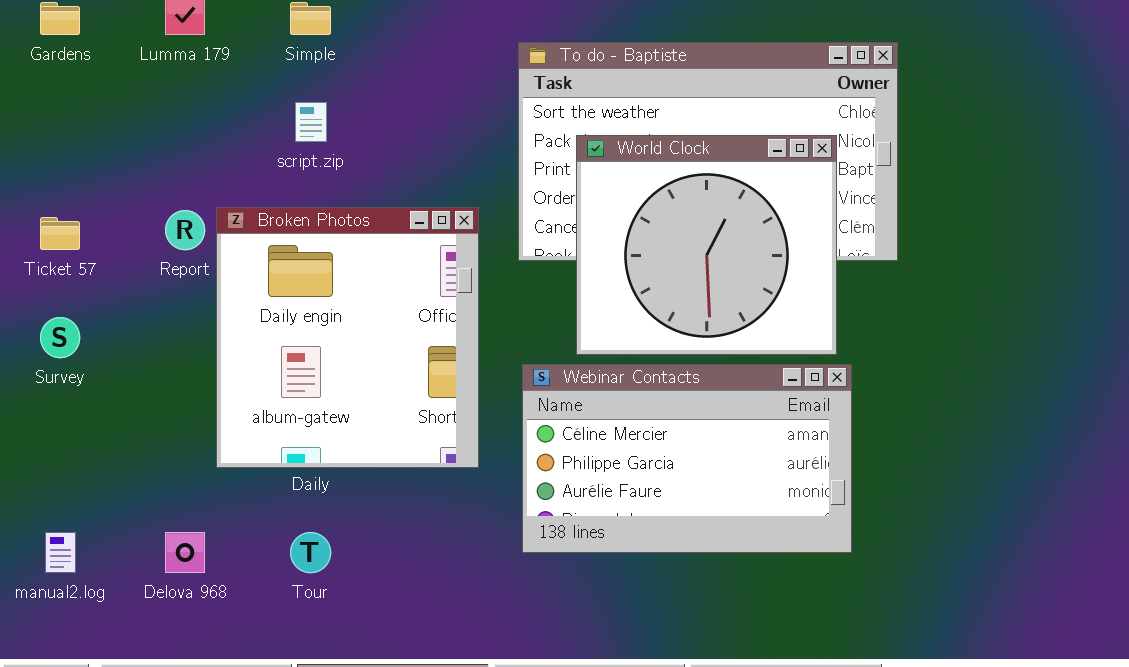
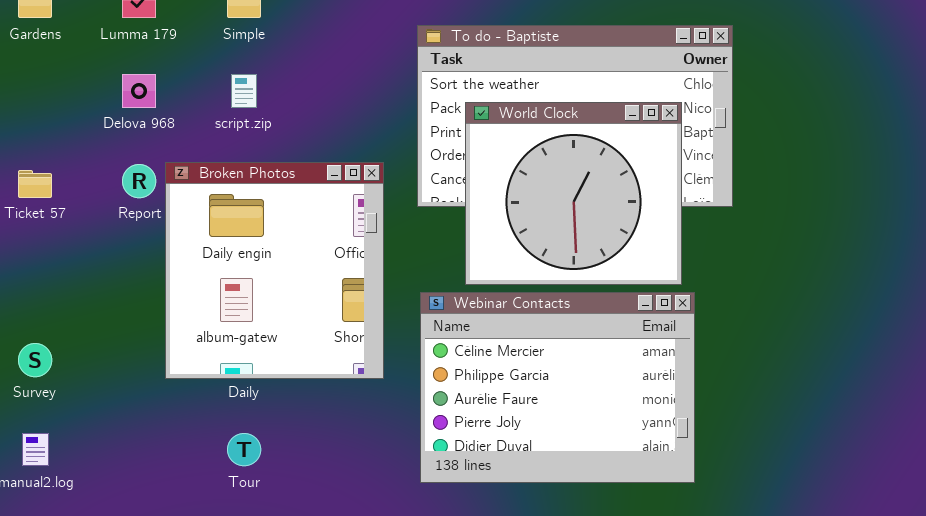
Survey: [40,317,80,358] -> [18,343,52,377], moved
Webinar Contacts: [522,364,852,553] -> [420,292,695,483], resized
Delova 968: [165,532,205,573] -> [122,74,156,108], moved

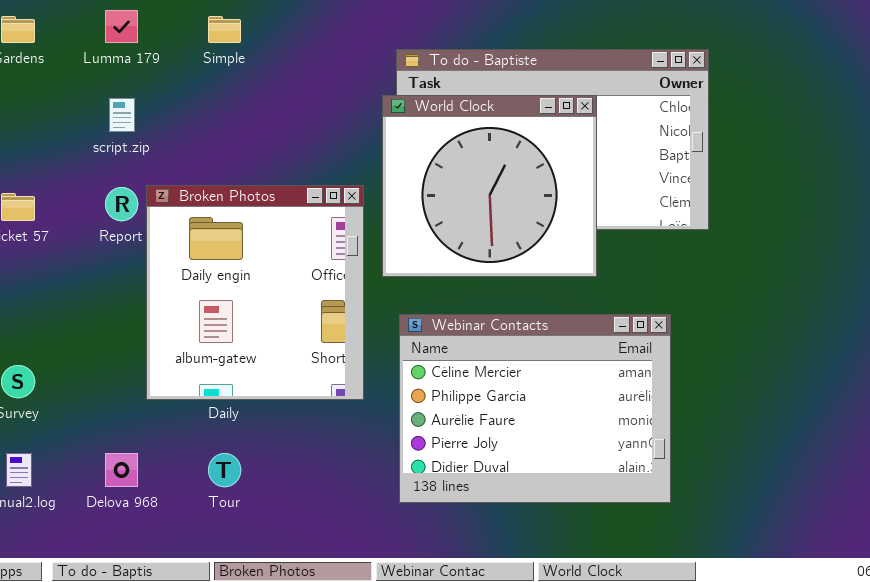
Delova 968: [122,74,156,108] -> [105,453,138,487], moved
script.zip: [231,74,257,108] -> [109,98,135,132], moved
World Clock: [465,102,682,285] -> [382,95,597,277], moved

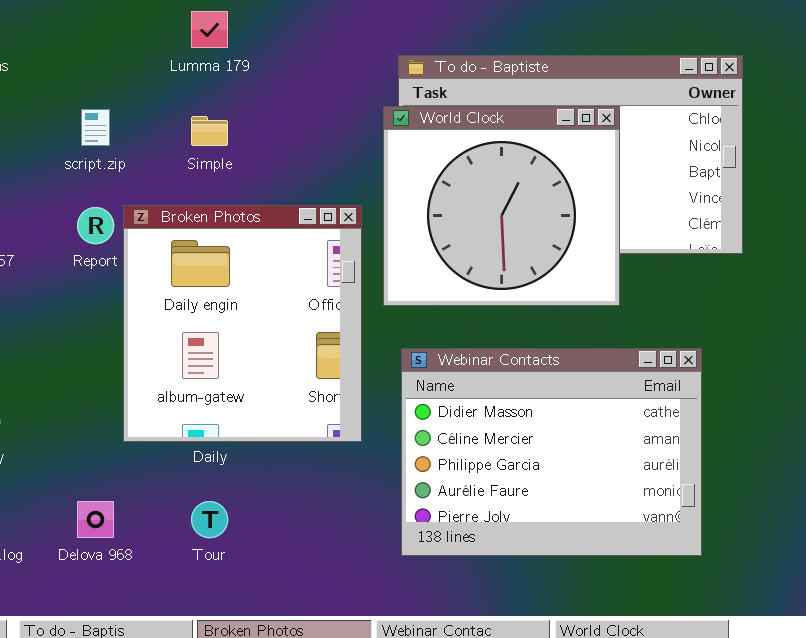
Lumma 179: [105,10,138,43] -> [191,11,228,48], moved
Simple: [208,16,241,43] -> [191,116,228,146], moved
Webinar Contacts: [399,314,671,503] -> [401,348,702,556], scrolled up 1 row

